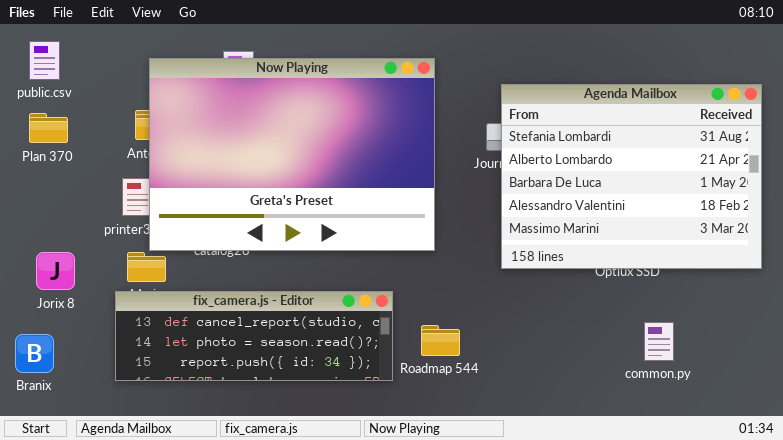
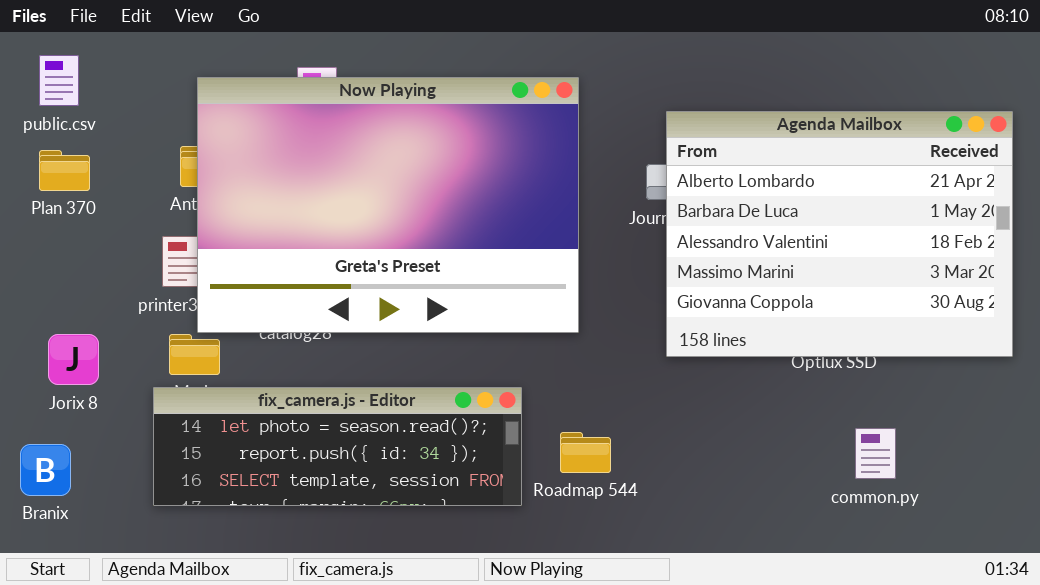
Agenda Mailbox: [501,84,762,269] -> [666,111,1013,357], scrolled down 1 row
fix_camera.js - Editor: [115,291,393,381] -> [153,387,522,506], scrolled down 1 row

